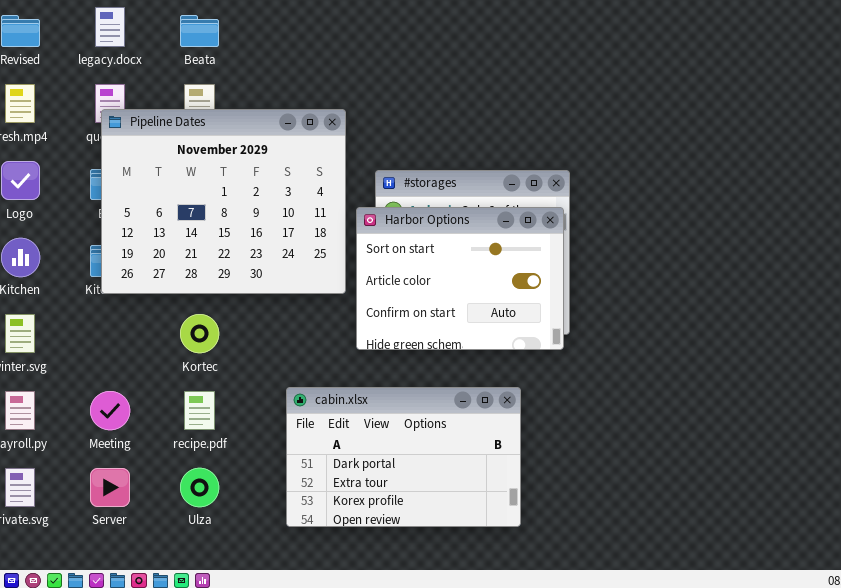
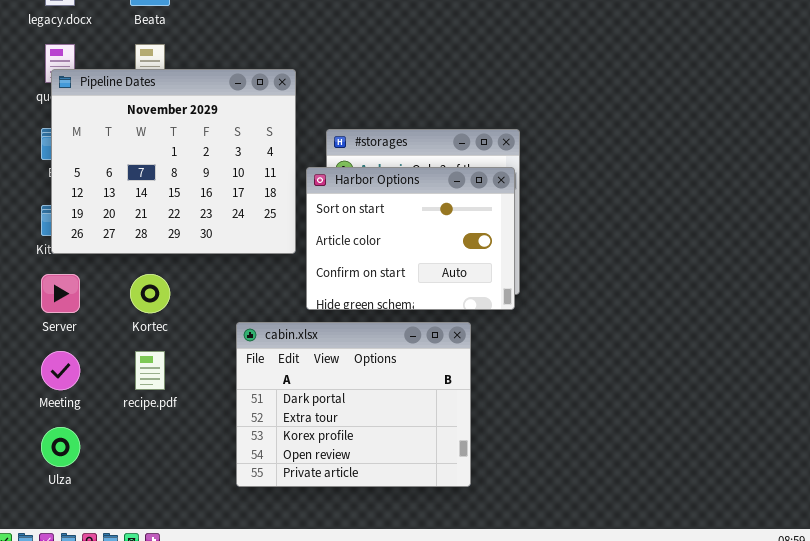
cabin.xlsx: [286,387,521,527] -> [236,322,471,487], resized
Server: [90,468,130,507] -> [41,274,80,313], moved
Ulza: [180,468,219,507] -> [41,427,80,467], moved

